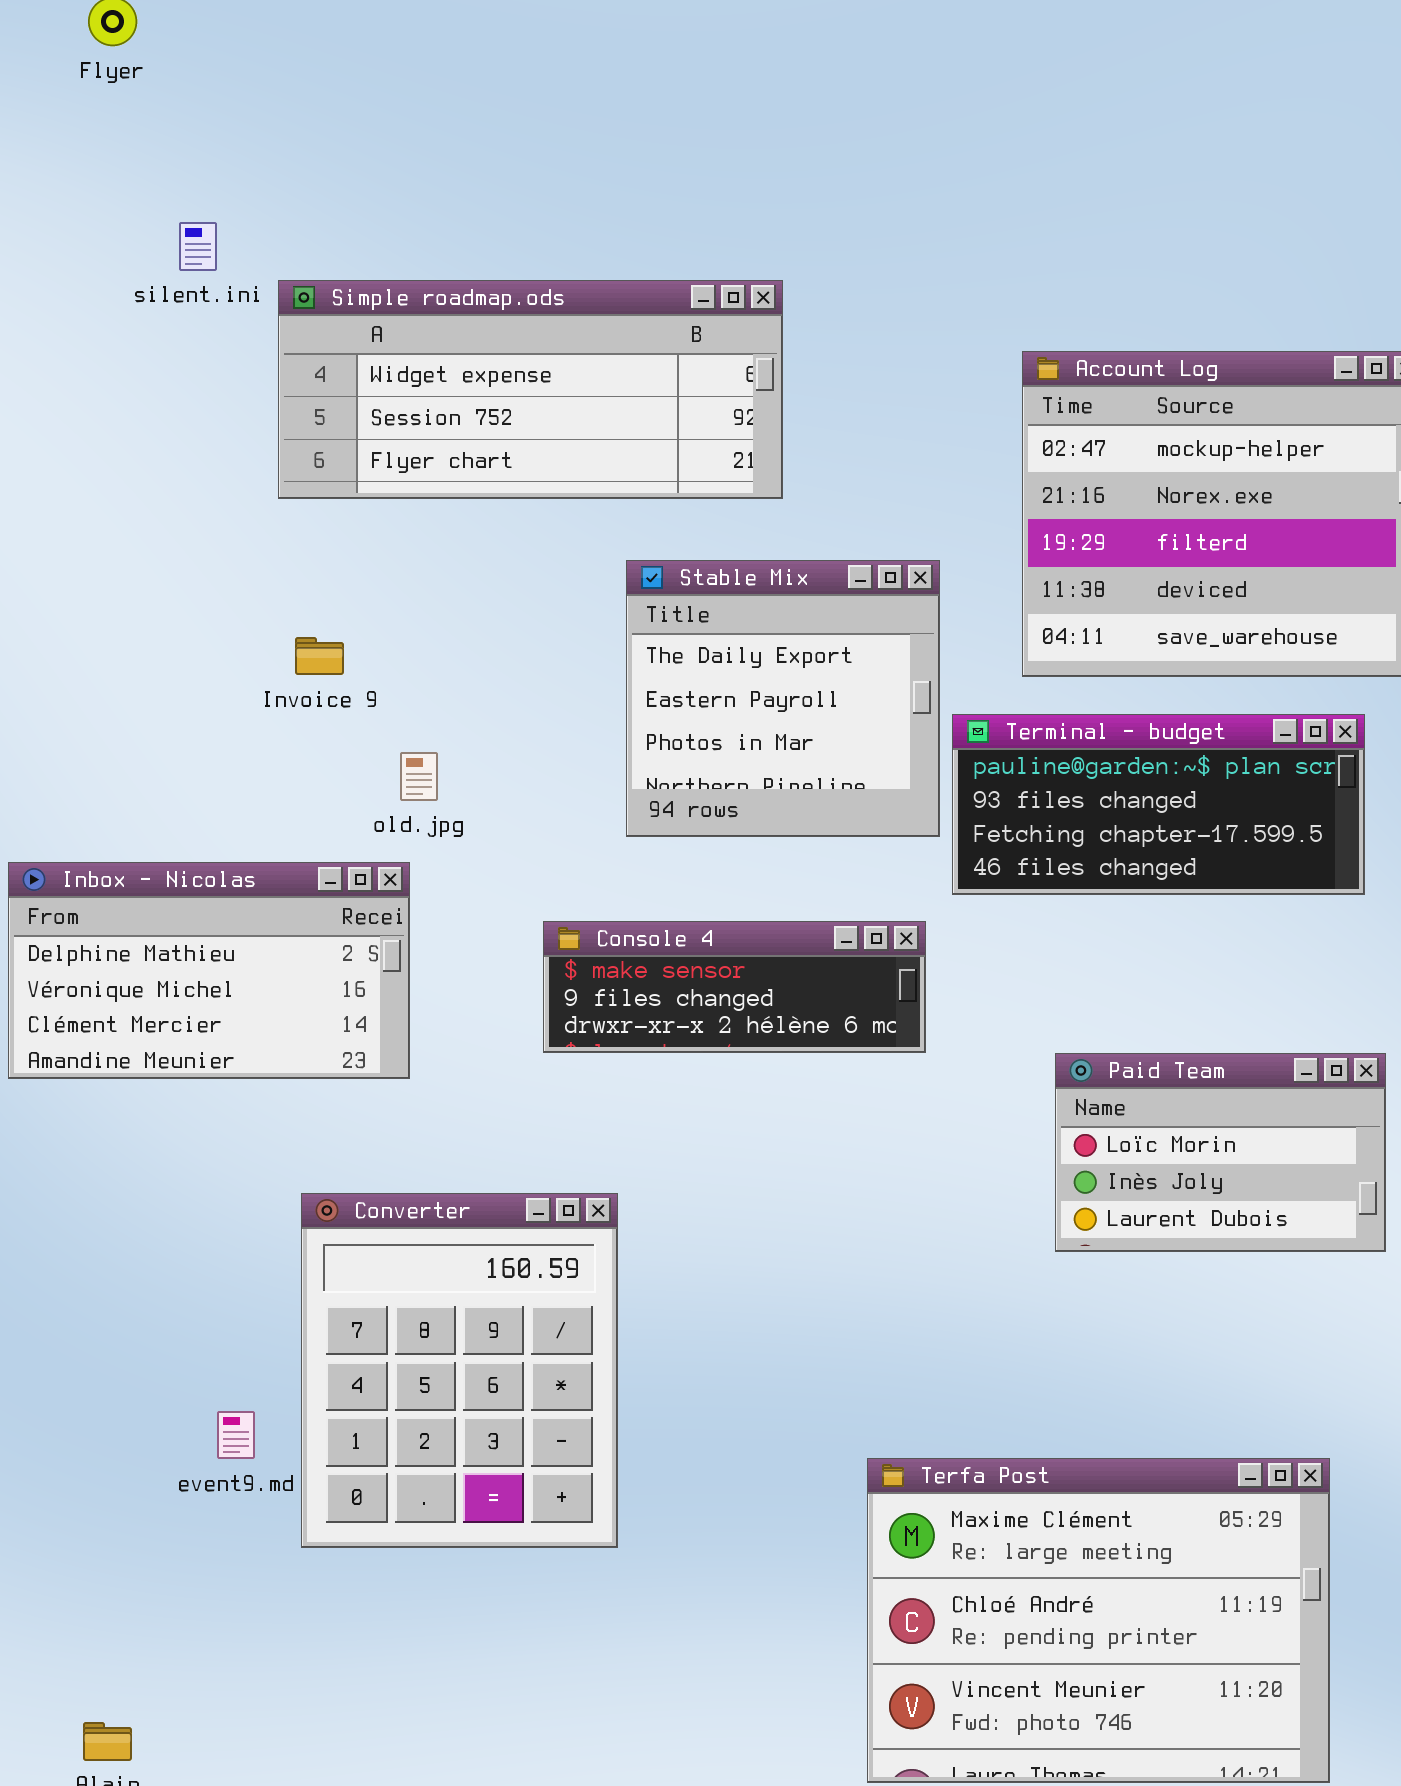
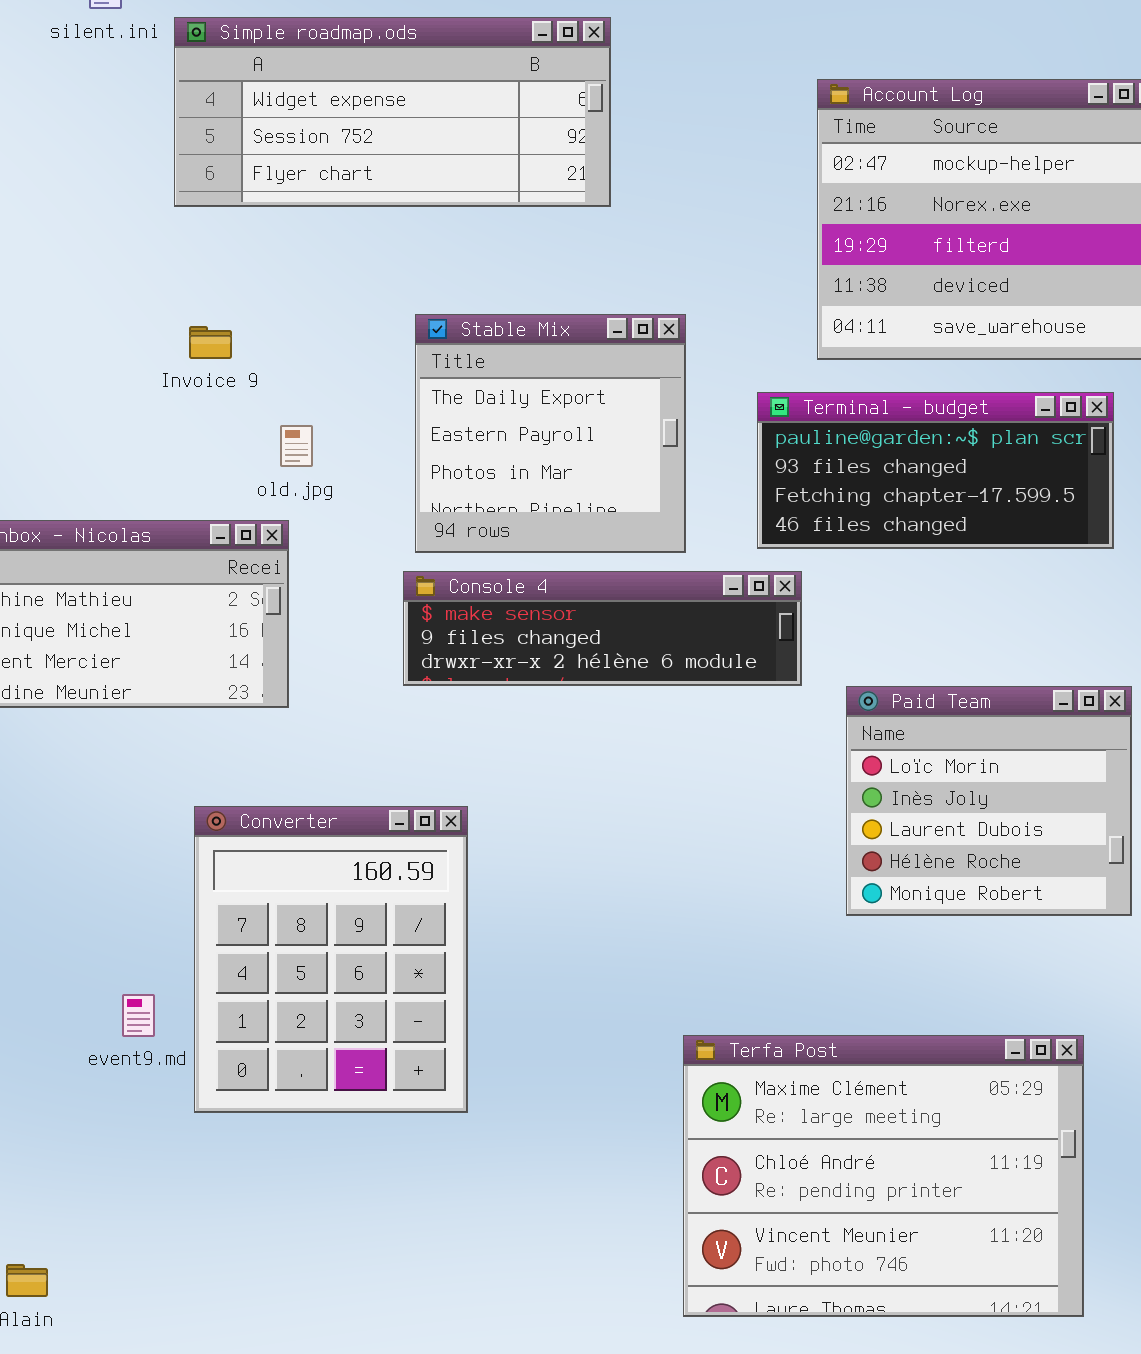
Stable Mix: [626,560,940,837] -> [415,314,686,553], moved
Console 4: [543,921,926,1053] -> [403,571,802,686], resized
Paid Team: [1055,1053,1386,1252] -> [846,686,1132,916], resized

